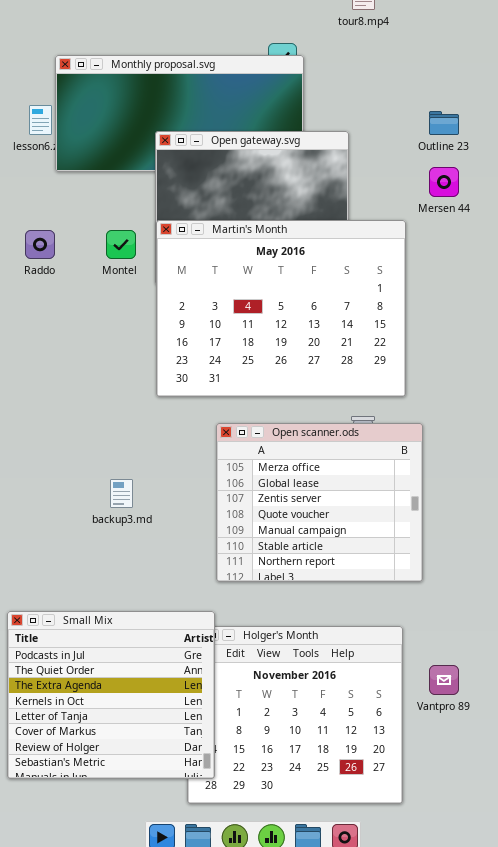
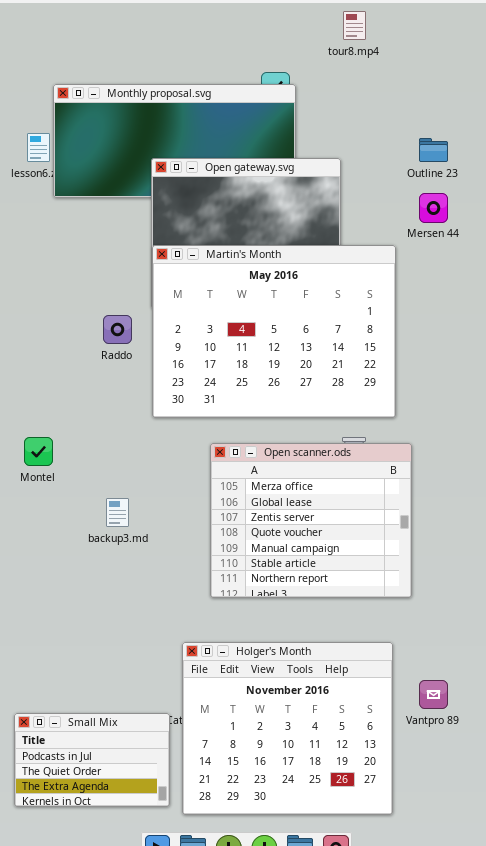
Raddo: [25,230,55,259] -> [103,315,132,344], moved
Montel: [106,230,136,259] -> [24,437,53,466], moved
Small Mix: [7,611,215,779] -> [14,713,170,807], moved, resized

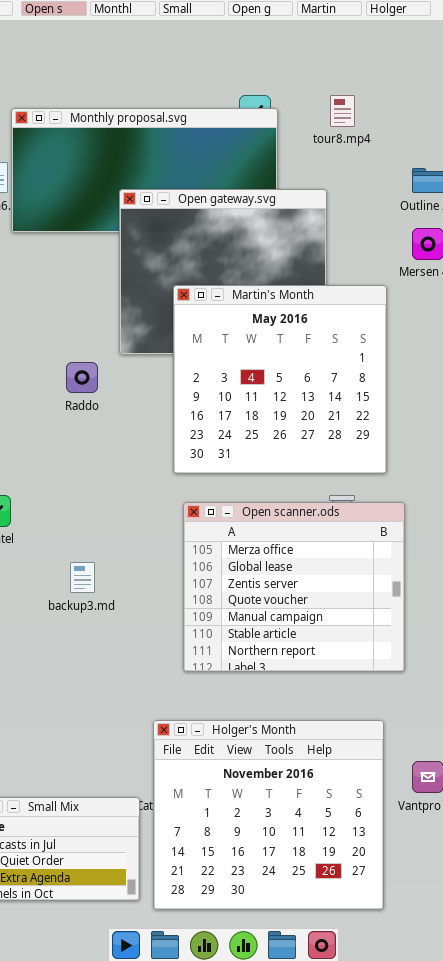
tour8.mp4: [343,11,366,40] -> [330,95,355,127], moved
Martin's Month: [152,245,396,418] -> [173,285,387,474], resized

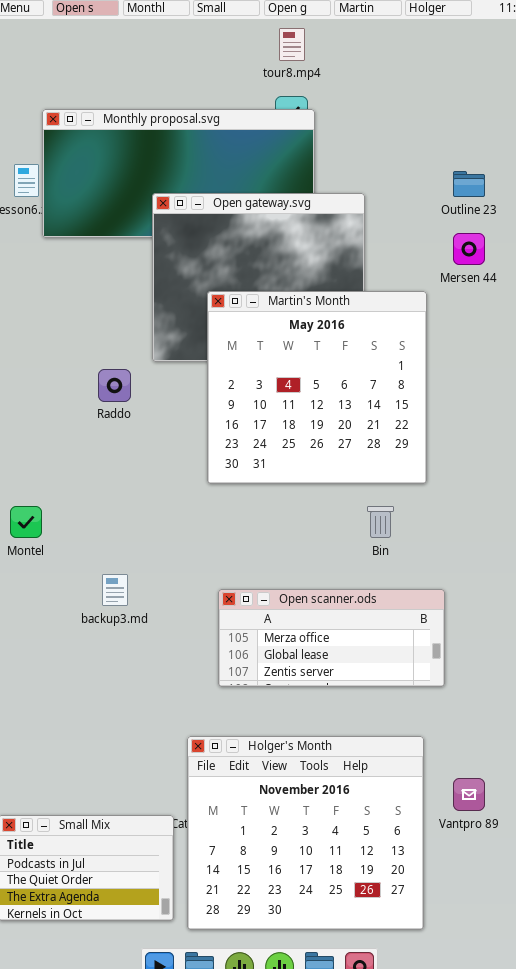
tour8.mp4: [330,95,355,127] -> [279,28,305,61], moved
Open scanner.ods: [183,502,405,672] -> [218,589,445,687], resized

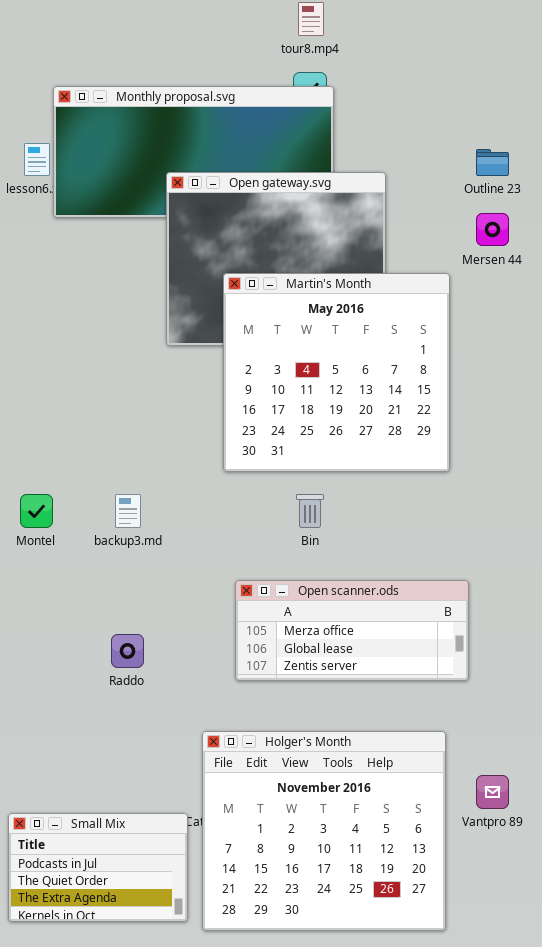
Raddo: [98,369,131,402] -> [111,634,144,668], moved
Bin: [367,506,394,538] -> [296,494,324,528], moved
backup3.md: [102,574,128,606] -> [115,494,141,528], moved

